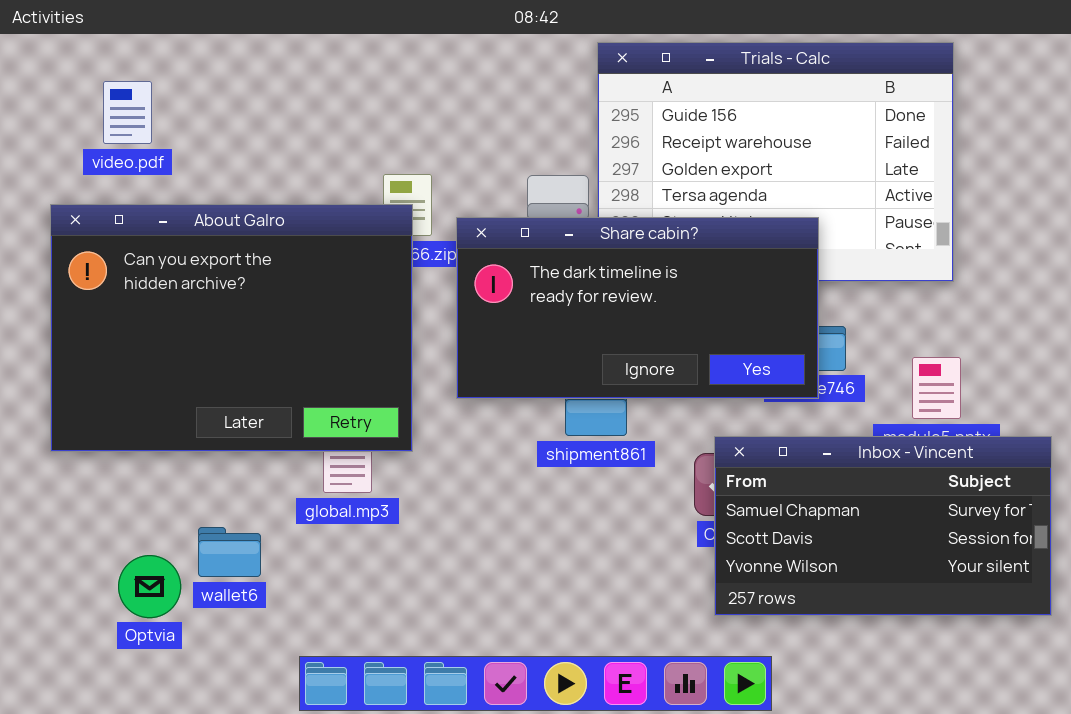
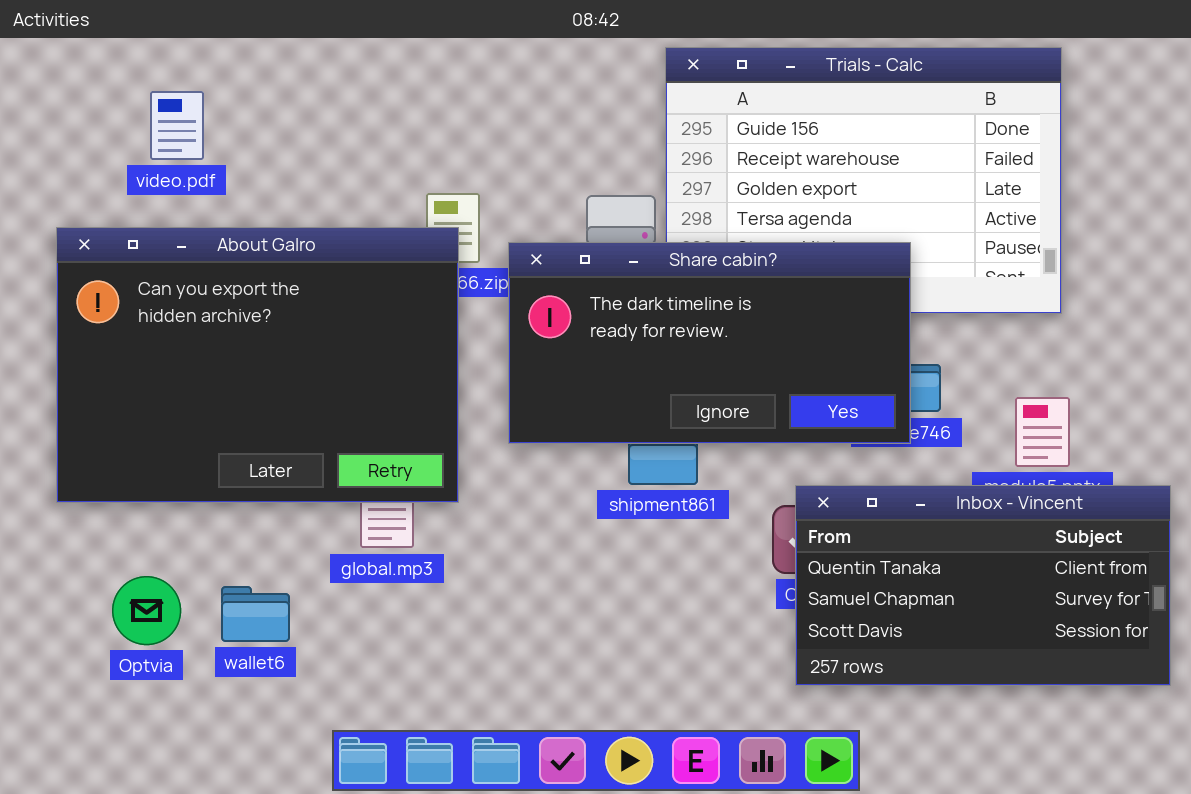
video.pdf: [103,81,152,144] -> [150,91,204,160], moved
Inbox - Vincent: [714,436,1052,616] -> [795,485,1171,686], scrolled up 1 row
Optvia: [118,555,181,618] -> [112,576,181,645], moved

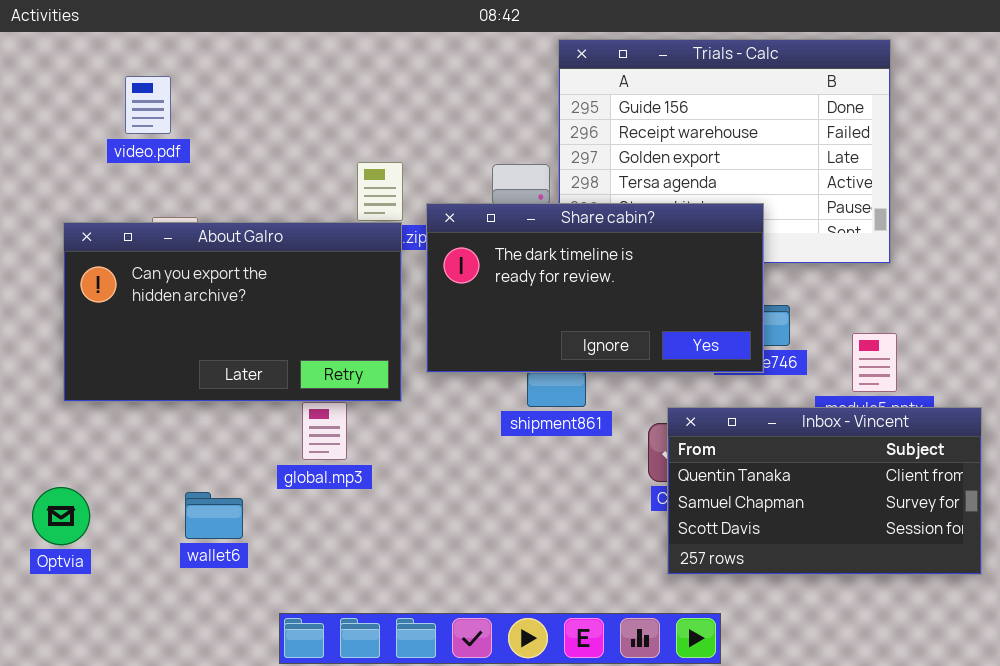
About Galro: [56,227,459,503] -> [63,222,402,402], moved, resized
Optvia: [112,576,181,645] -> [32,487,90,545], moved

